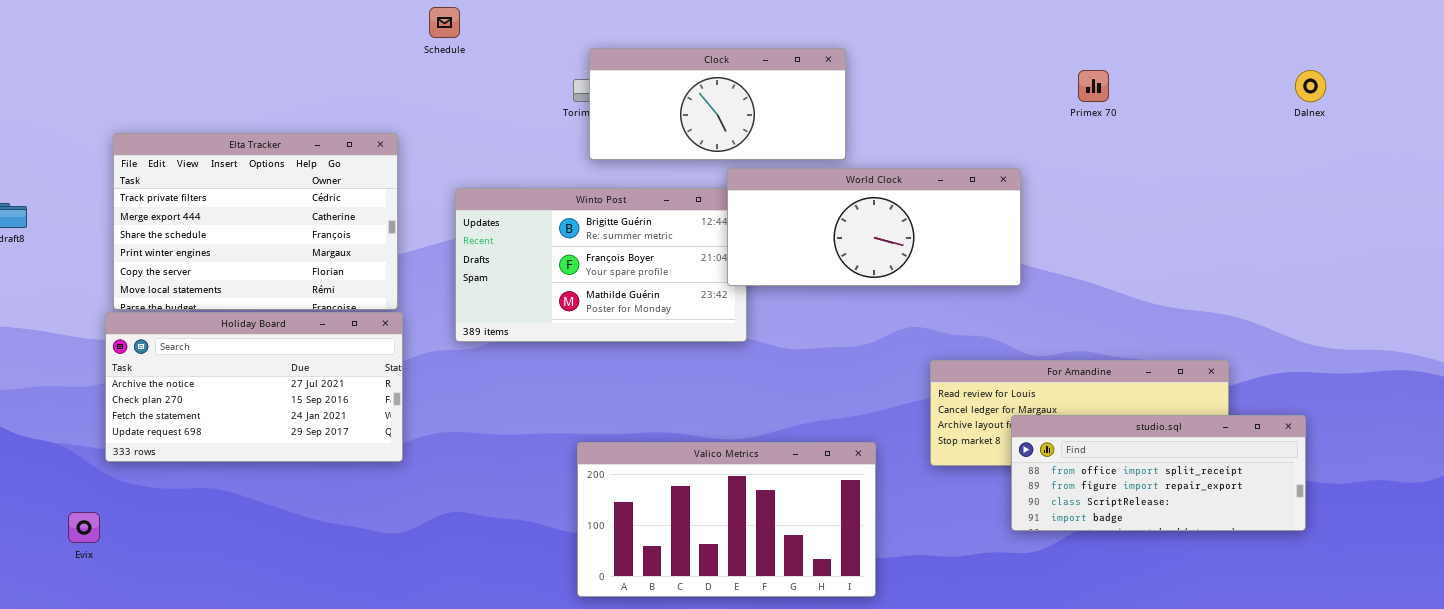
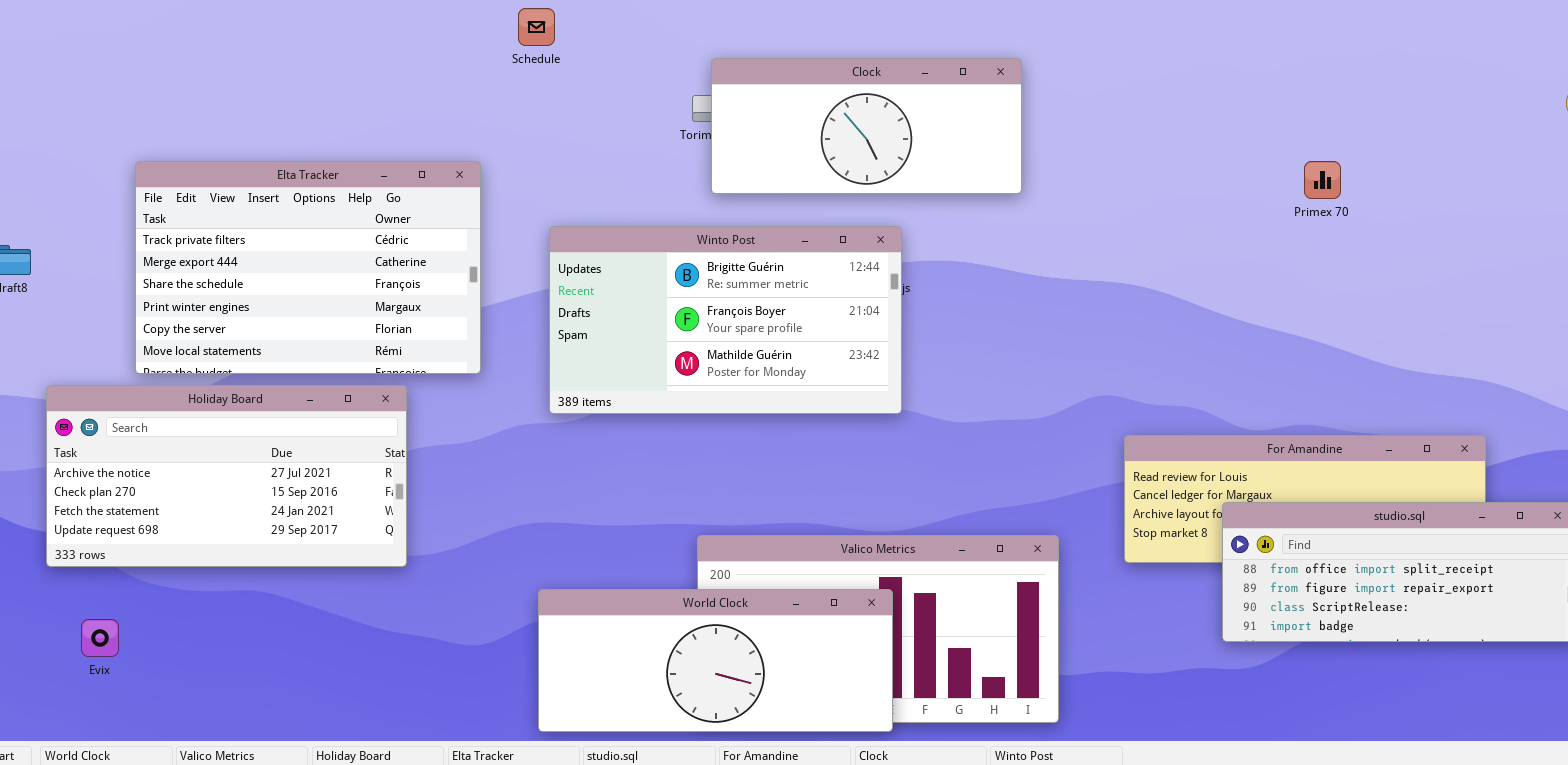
Primex 70: [1078,70,1109,102] -> [1304,161,1341,199], moved
World Clock: [727,168,1021,286] -> [538,589,893,732], moved
Holiday Board: [105,312,403,462] -> [46,385,407,567], moved

